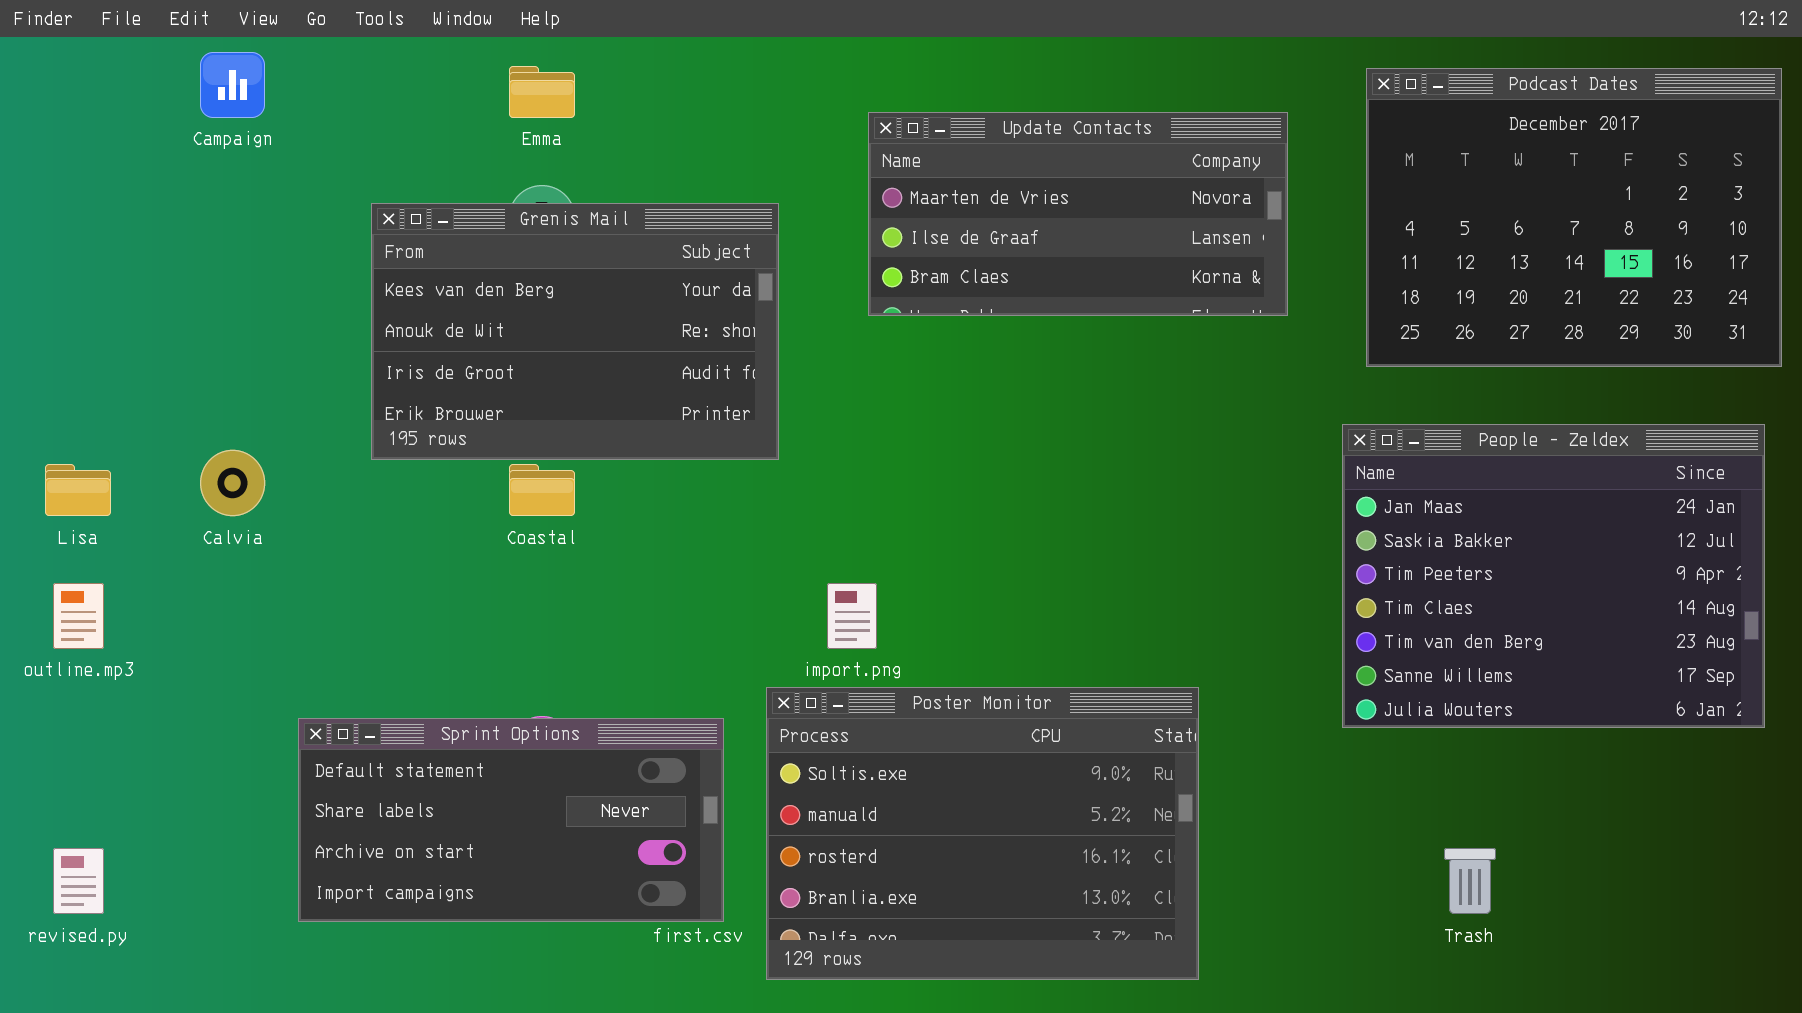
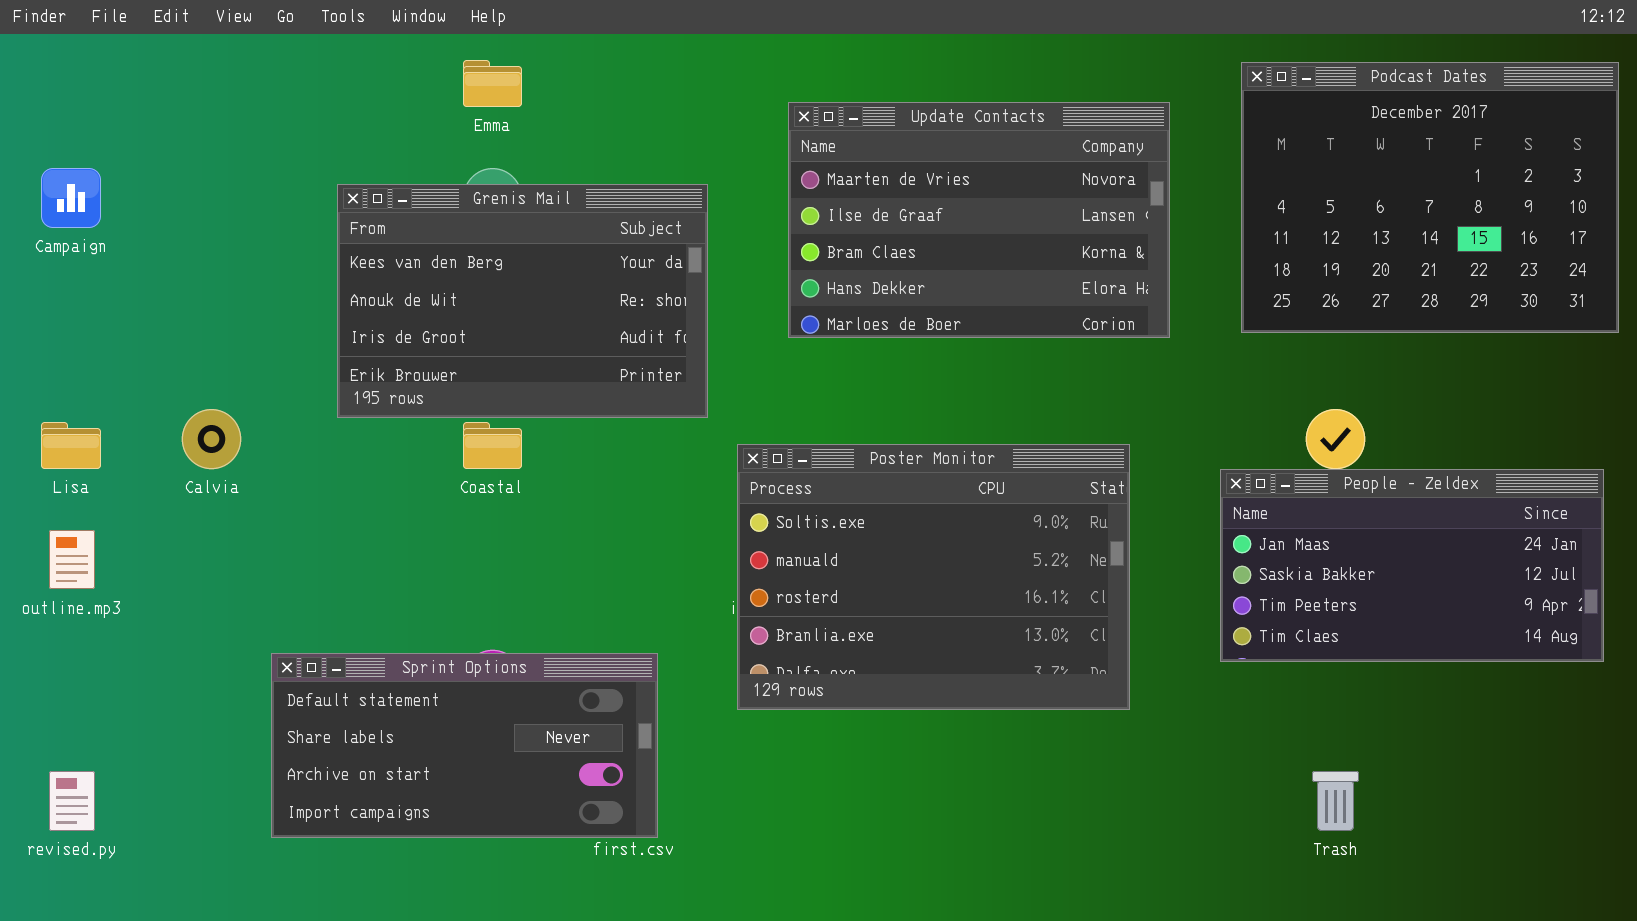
Campaign: [200,52,265,118] -> [41,168,101,228], moved
Update Contacts: [868,112,1288,316] -> [788,102,1170,338], resized
People - Zeldex: [1342,424,1765,728] -> [1220,469,1604,662], resized
Poster Monitor: [766,687,1199,980] -> [737,444,1130,710], moved

